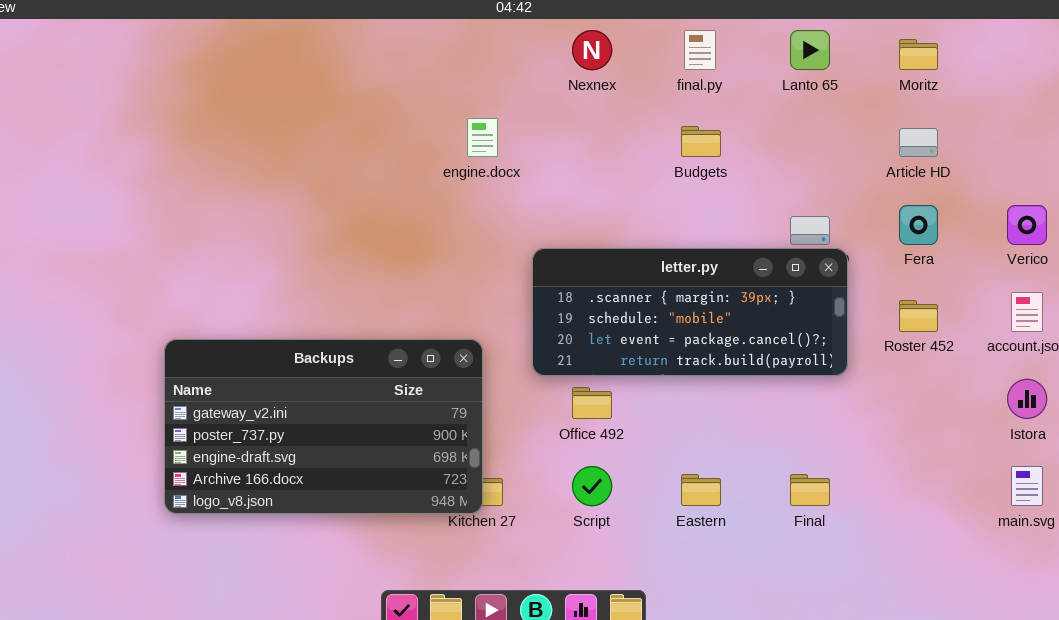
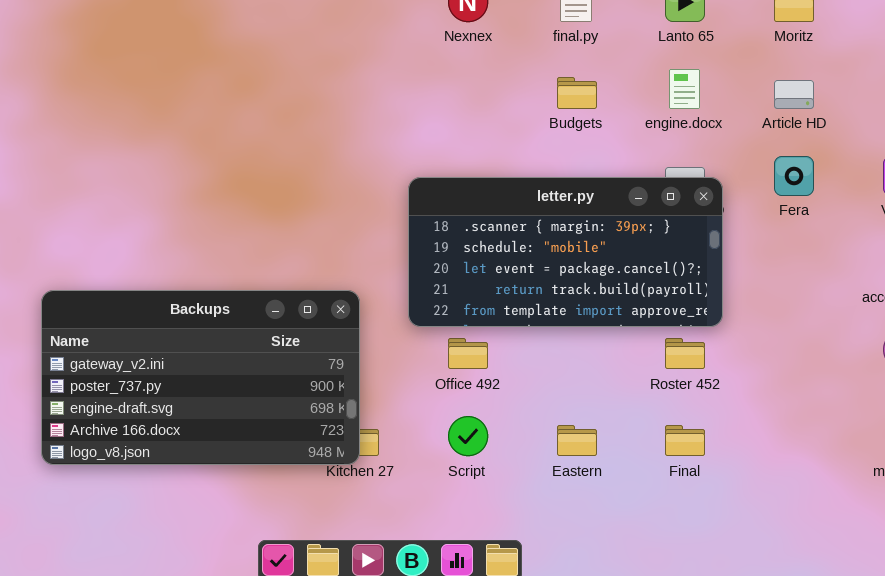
engine.docx: [467,118,498,157] -> [669,69,700,109], moved
letter.py: [532,248,848,376] -> [408,177,723,327], resized
Roster 452: [899,300,938,332] -> [665,338,705,369], moved

